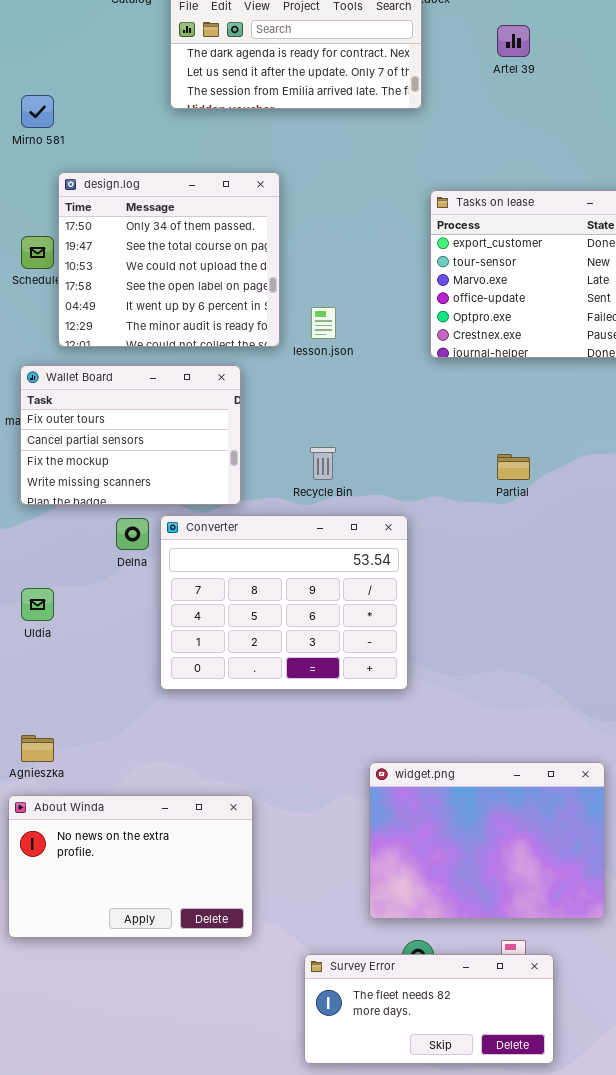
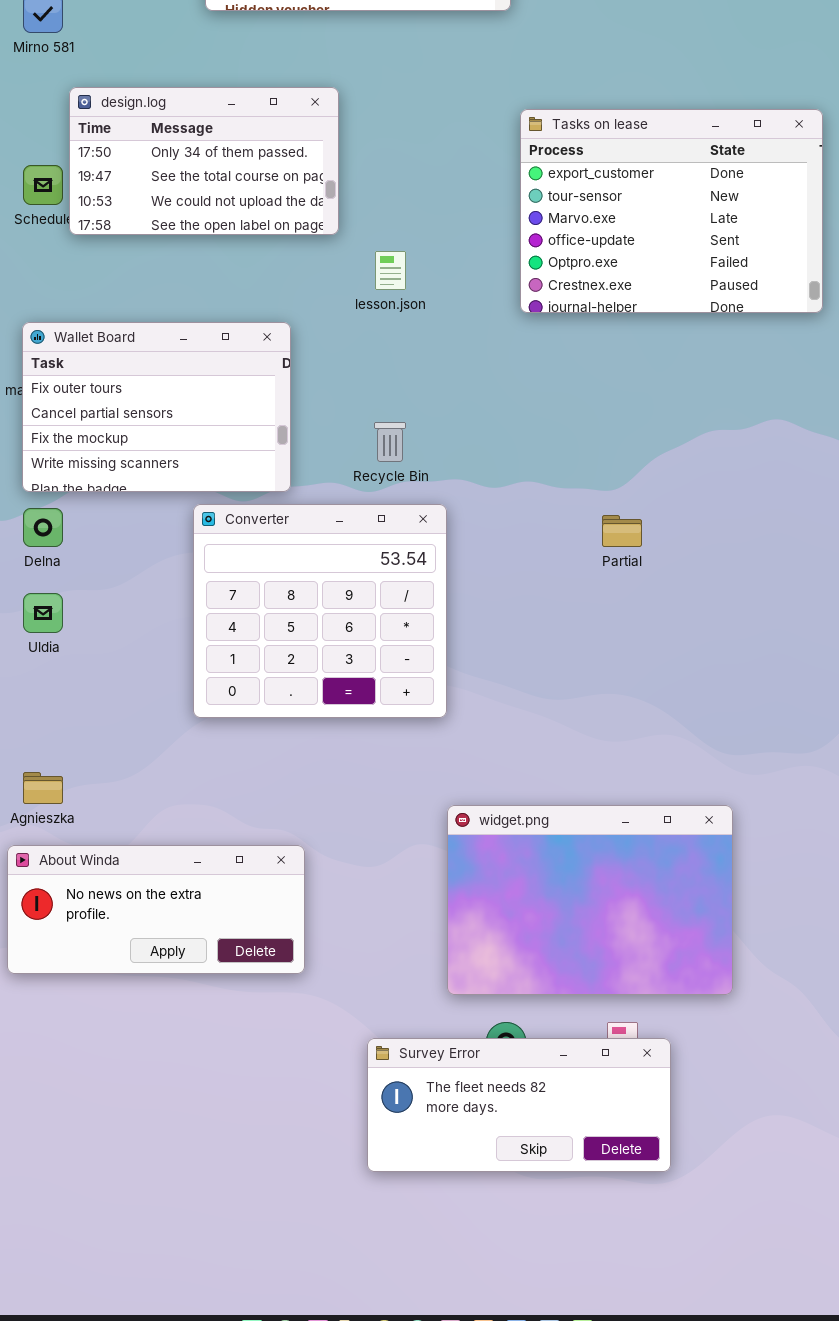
design.log: [58,172,280,347] -> [69,87,339,235], resized
Partial: [497,454,530,480] -> [602,515,642,547], moved
Converter: [160,515,408,690] -> [193,504,447,718], resized
Delna: [116,518,149,550] -> [23,508,63,547], moved
About Winda: [8,795,253,938] -> [7,845,305,974], resized

